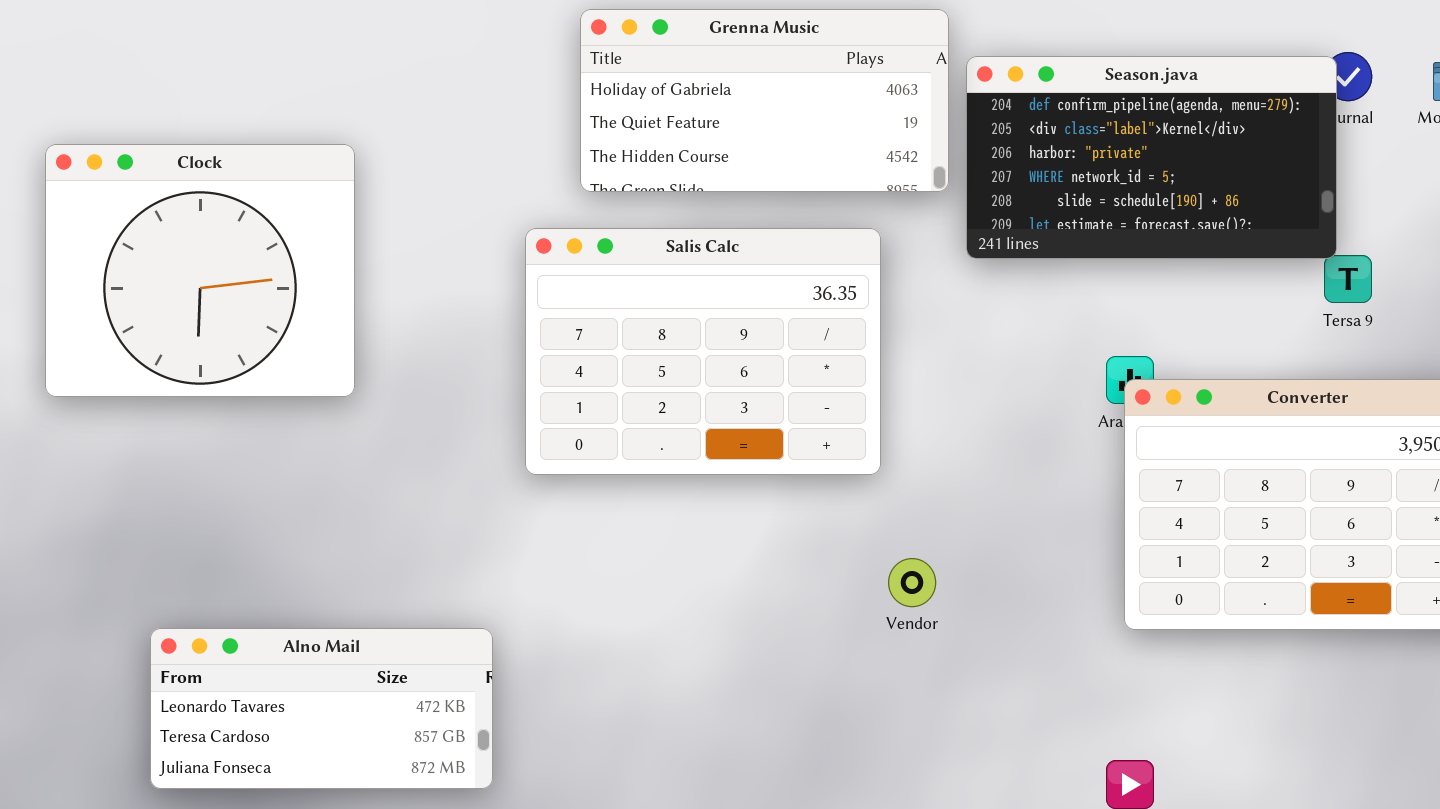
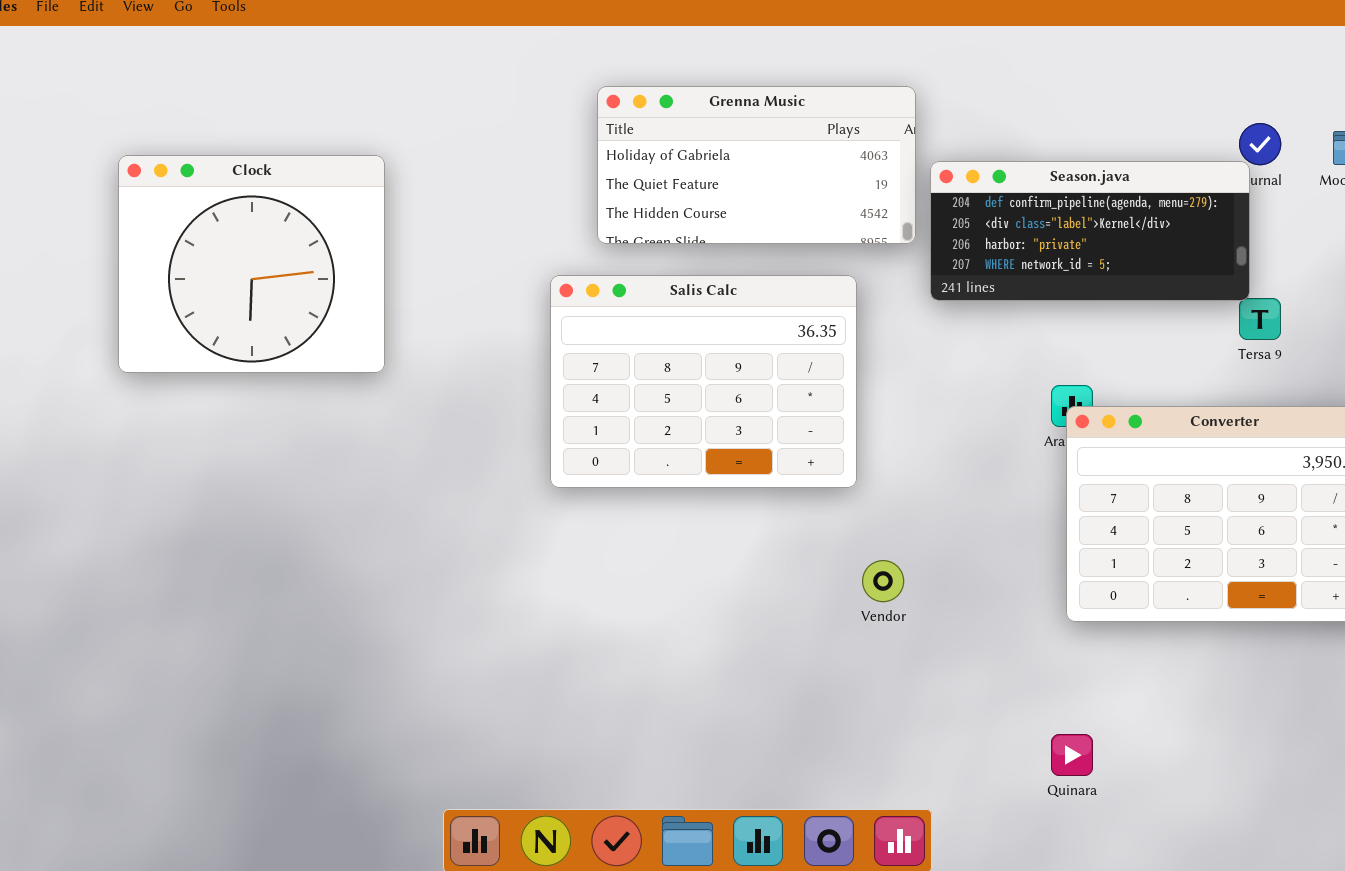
Season.java: [966,56,1337,259] -> [930,161,1250,301], resized
Clock: [45,144,355,397] -> [118,155,385,373], moved
Alno Mail: [150,628,493,789] -> none, closed

